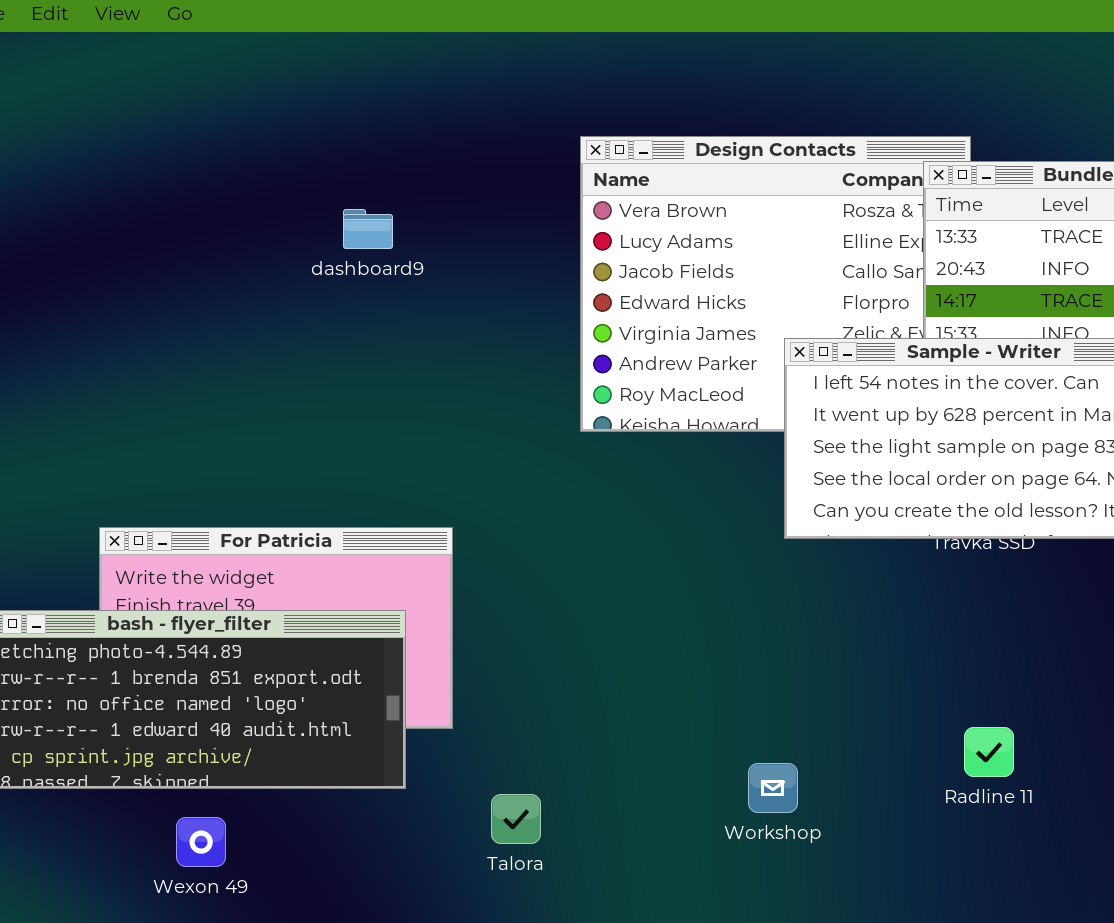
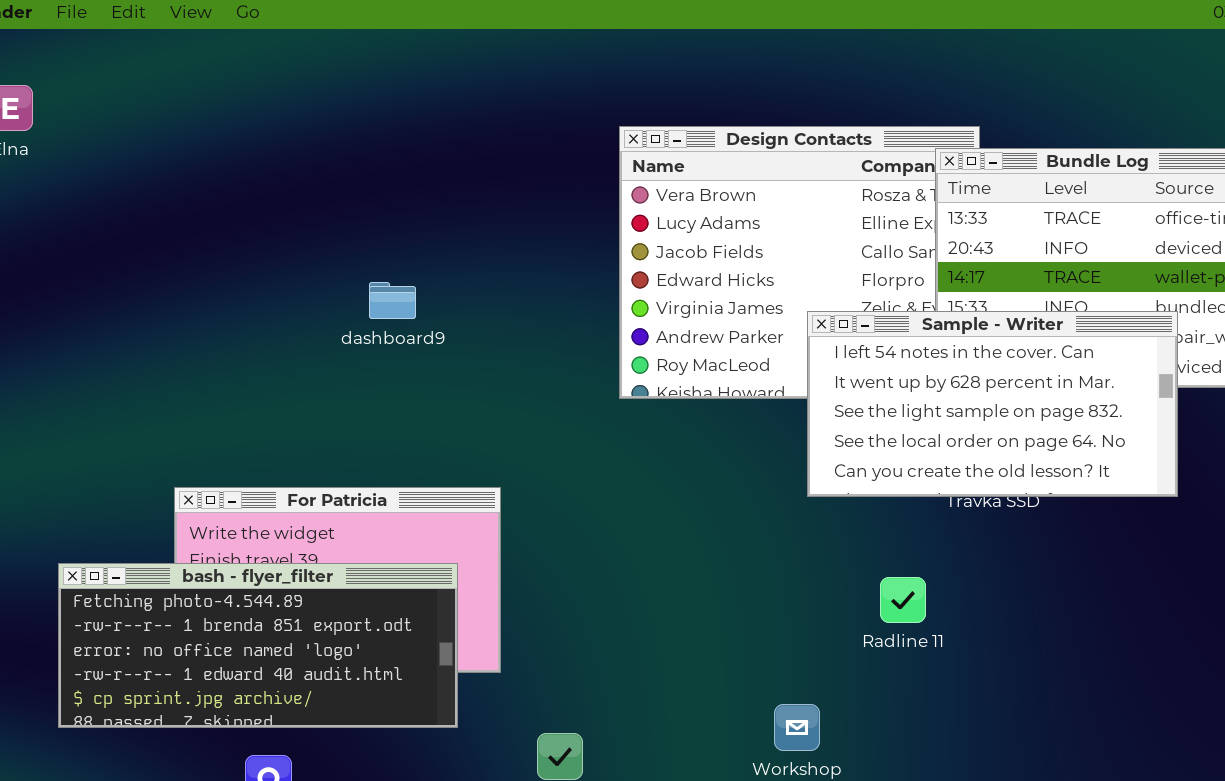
dashboard9: [343,209,393,249] -> [369,282,416,319], moved
Radline 11: [964,727,1014,777] -> [880,577,926,623], moved

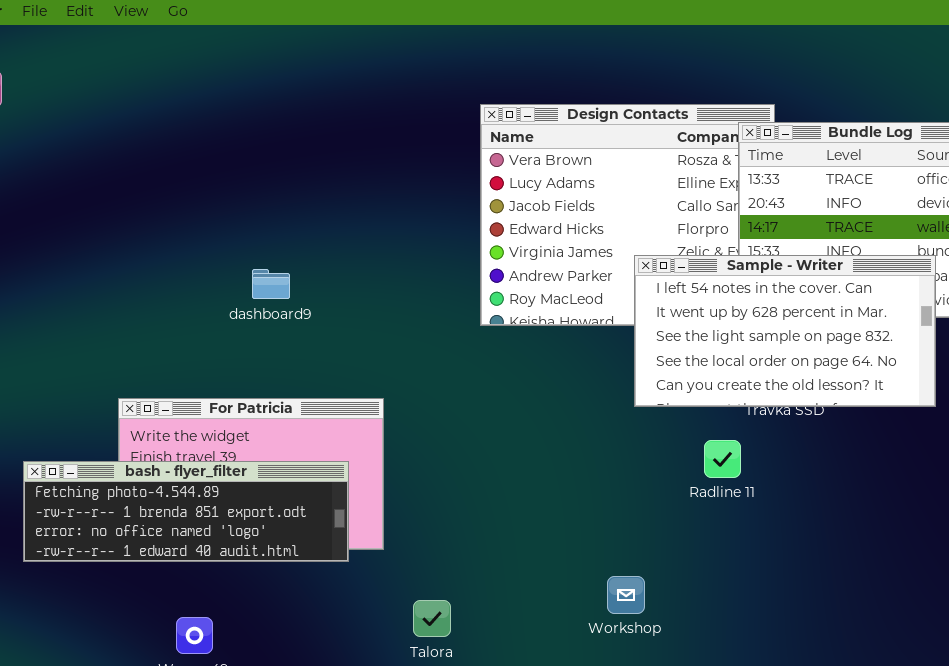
dashboard9: [369,282,416,319] -> [252,269,290,299], moved
bash - flyer_filter: [58,563,458,728] -> [23,461,349,562], resized
Radline 11: [880,577,926,623] -> [704,440,741,478], moved

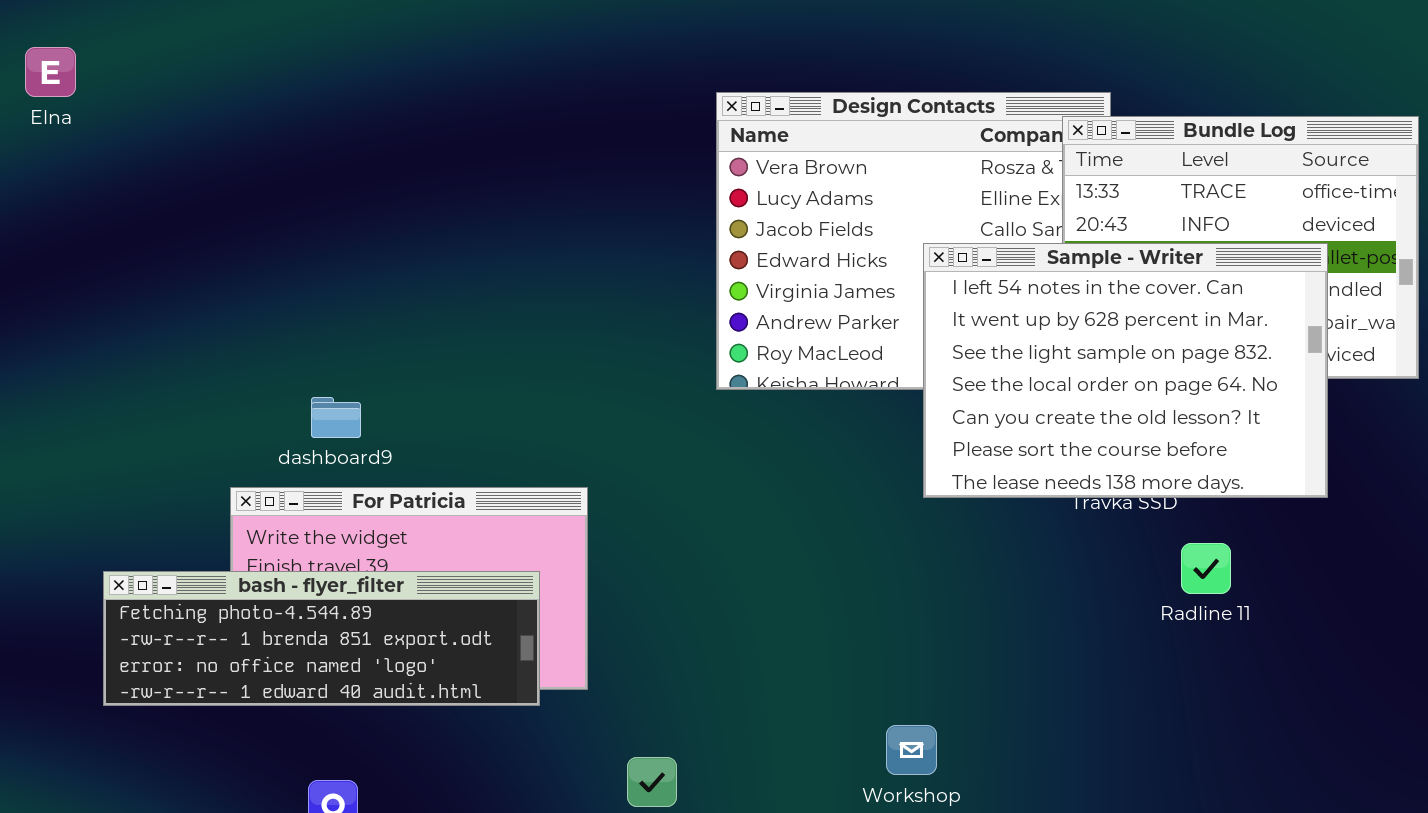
Sample - Writer: [634,255,936,407] -> [923,243,1328,498], resized
dashboard9: [252,269,290,299] -> [311,397,361,438], moved
Radline 11: [704,440,741,478] -> [1181,543,1231,594], moved

